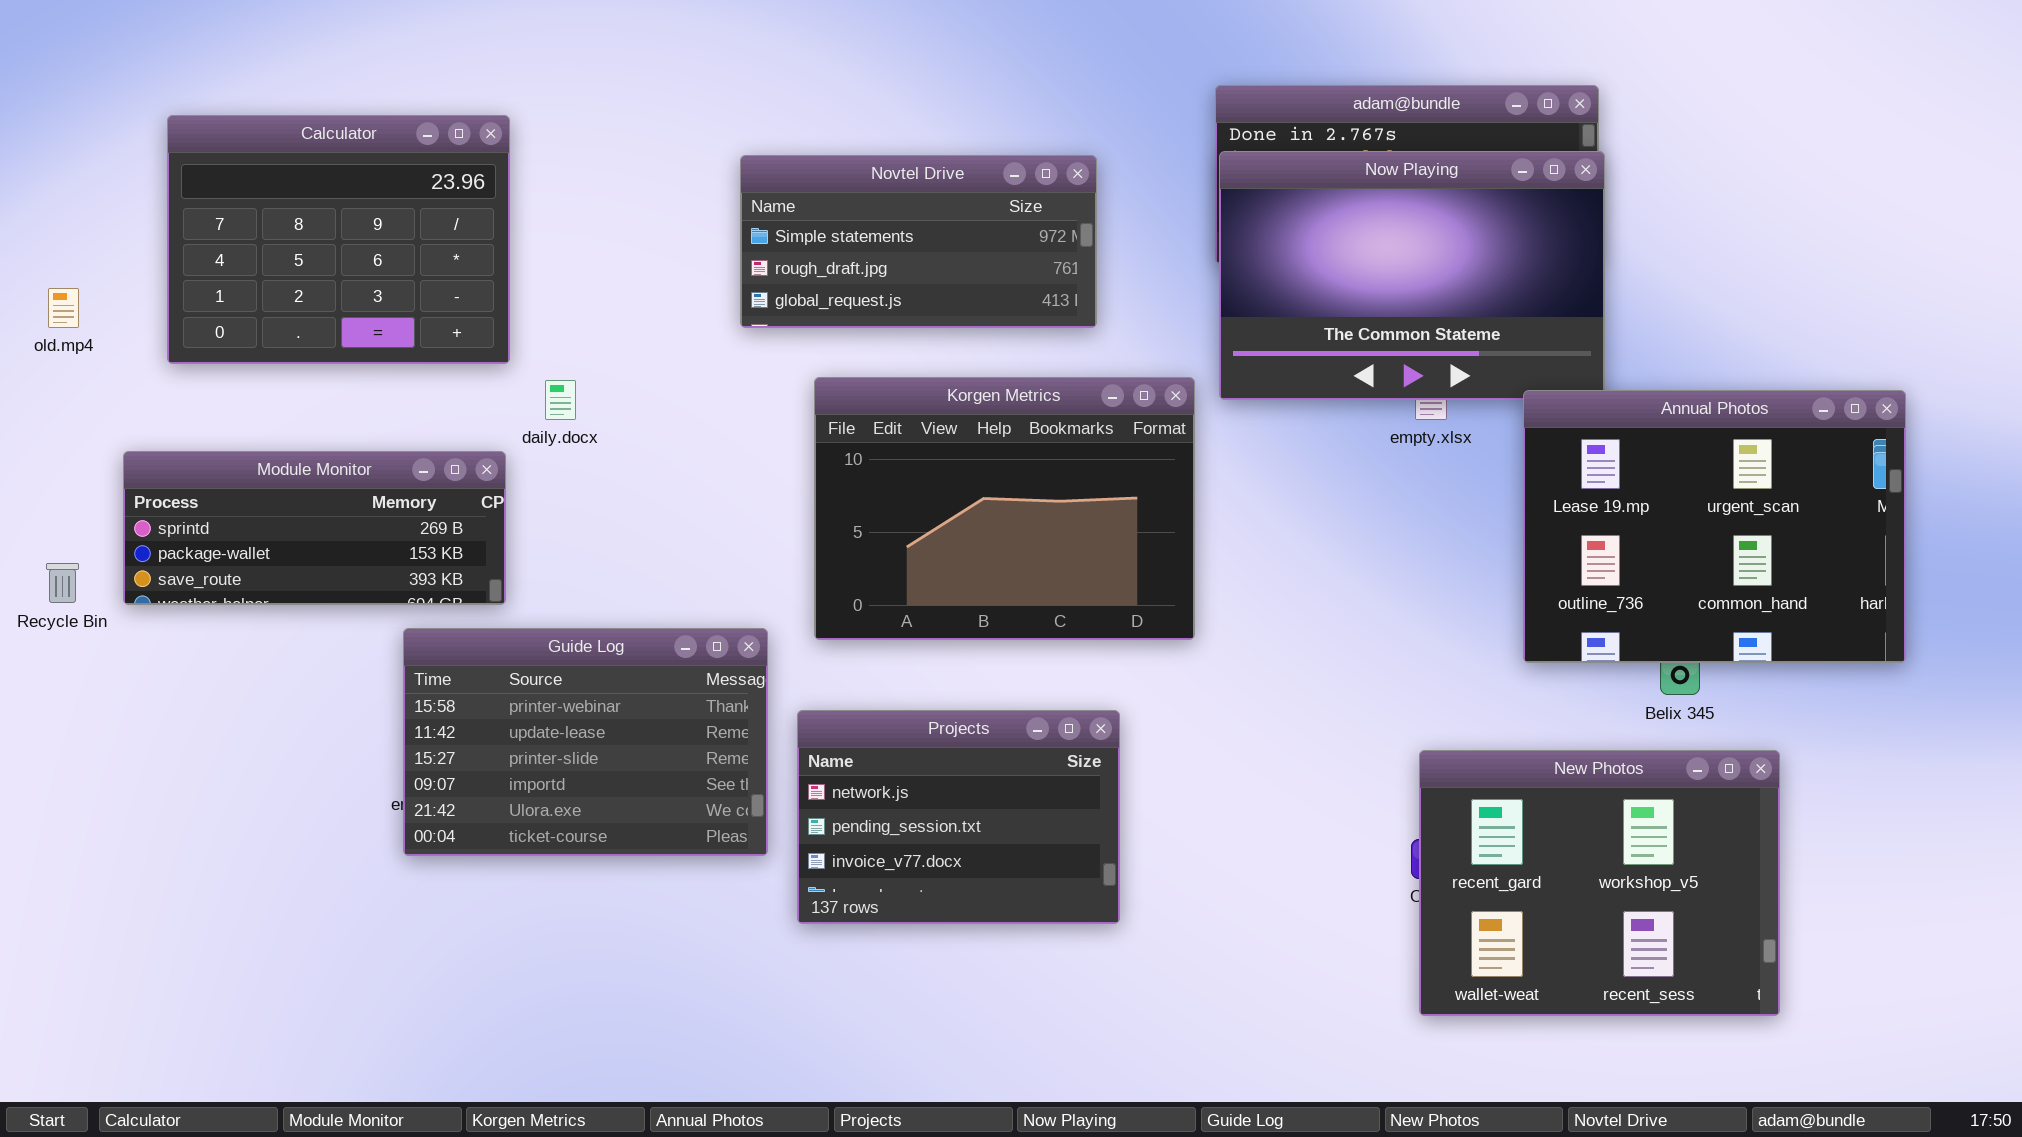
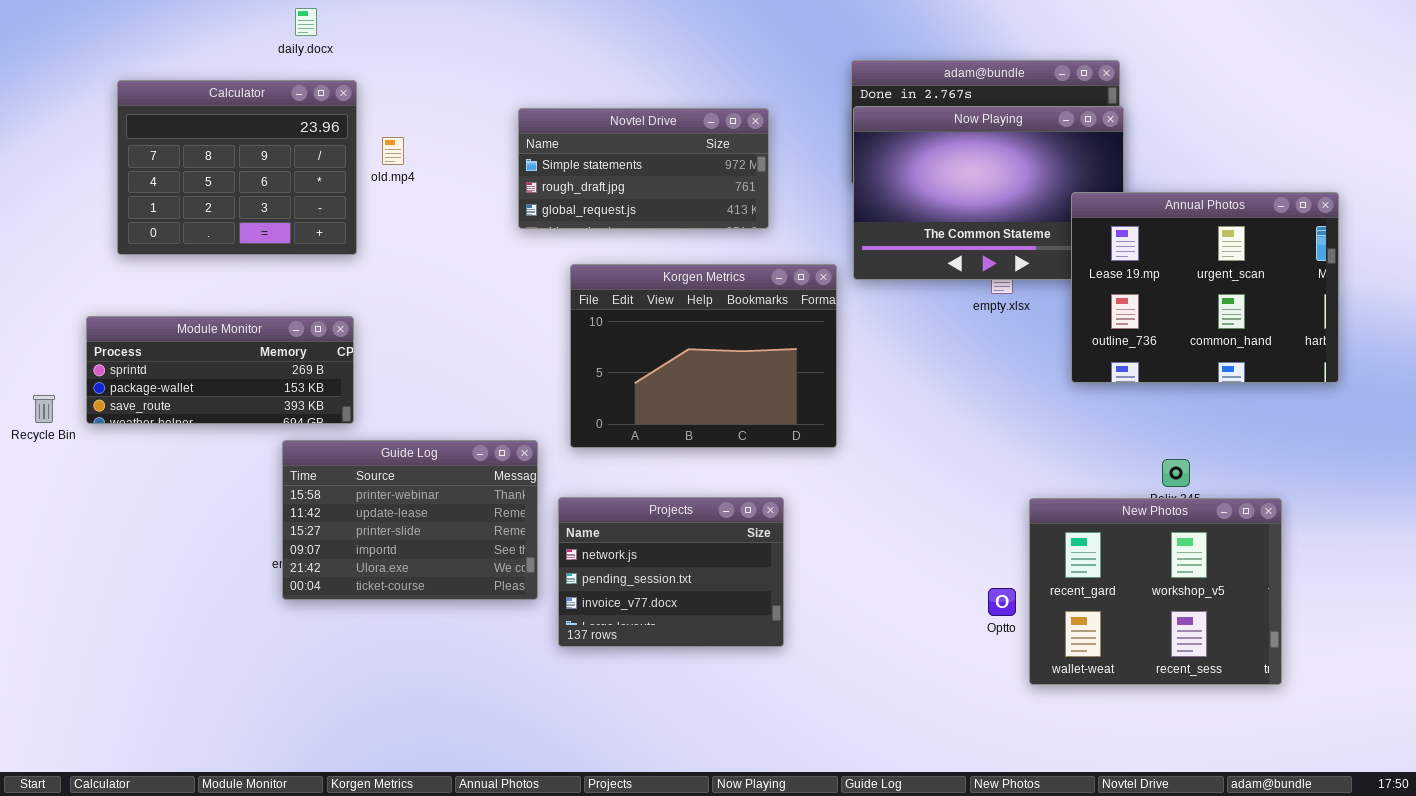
old.mp4: [48,288,79,328] -> [382,137,404,165], moved
daily.docx: [545,380,576,420] -> [295,8,317,36], moved
Annual Photos: [1523,390,1906,663] -> [1071,192,1339,383], moved
New Photos: [1419,750,1780,1016] -> [1029,498,1282,685], moved

